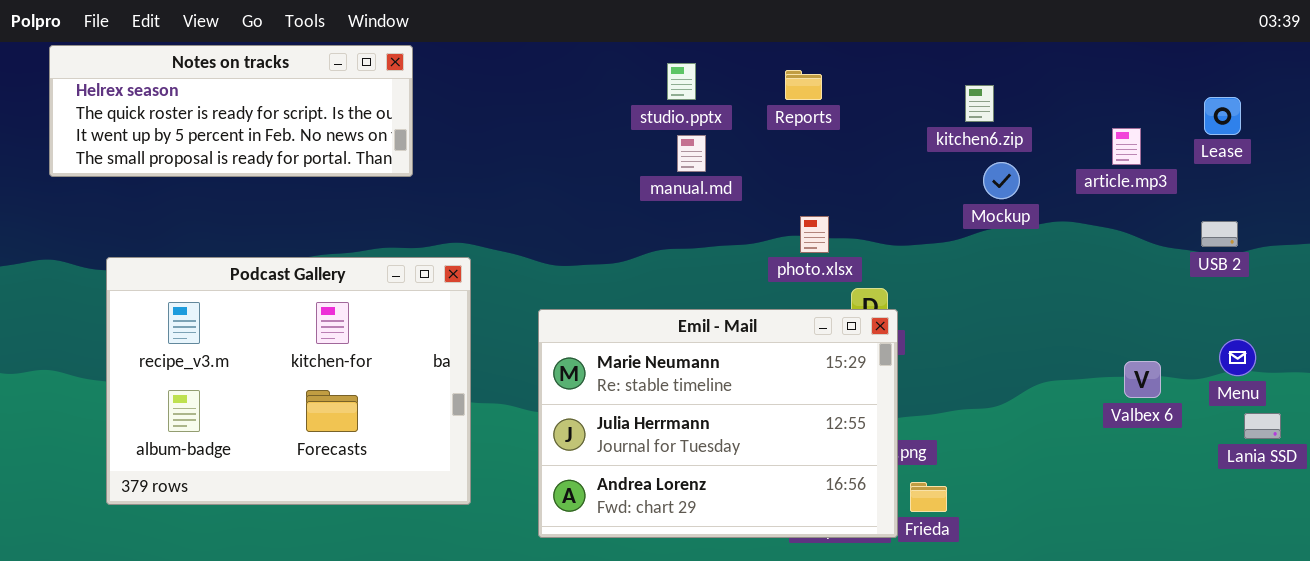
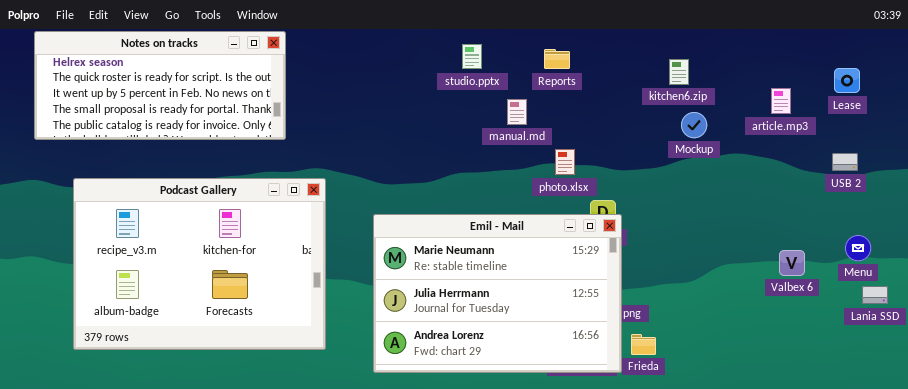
Notes on tracks: [49,45,413,177] -> [34,31,286,140], resized
manual.md: [677,135,706,172] -> [507,99,527,125], moved

